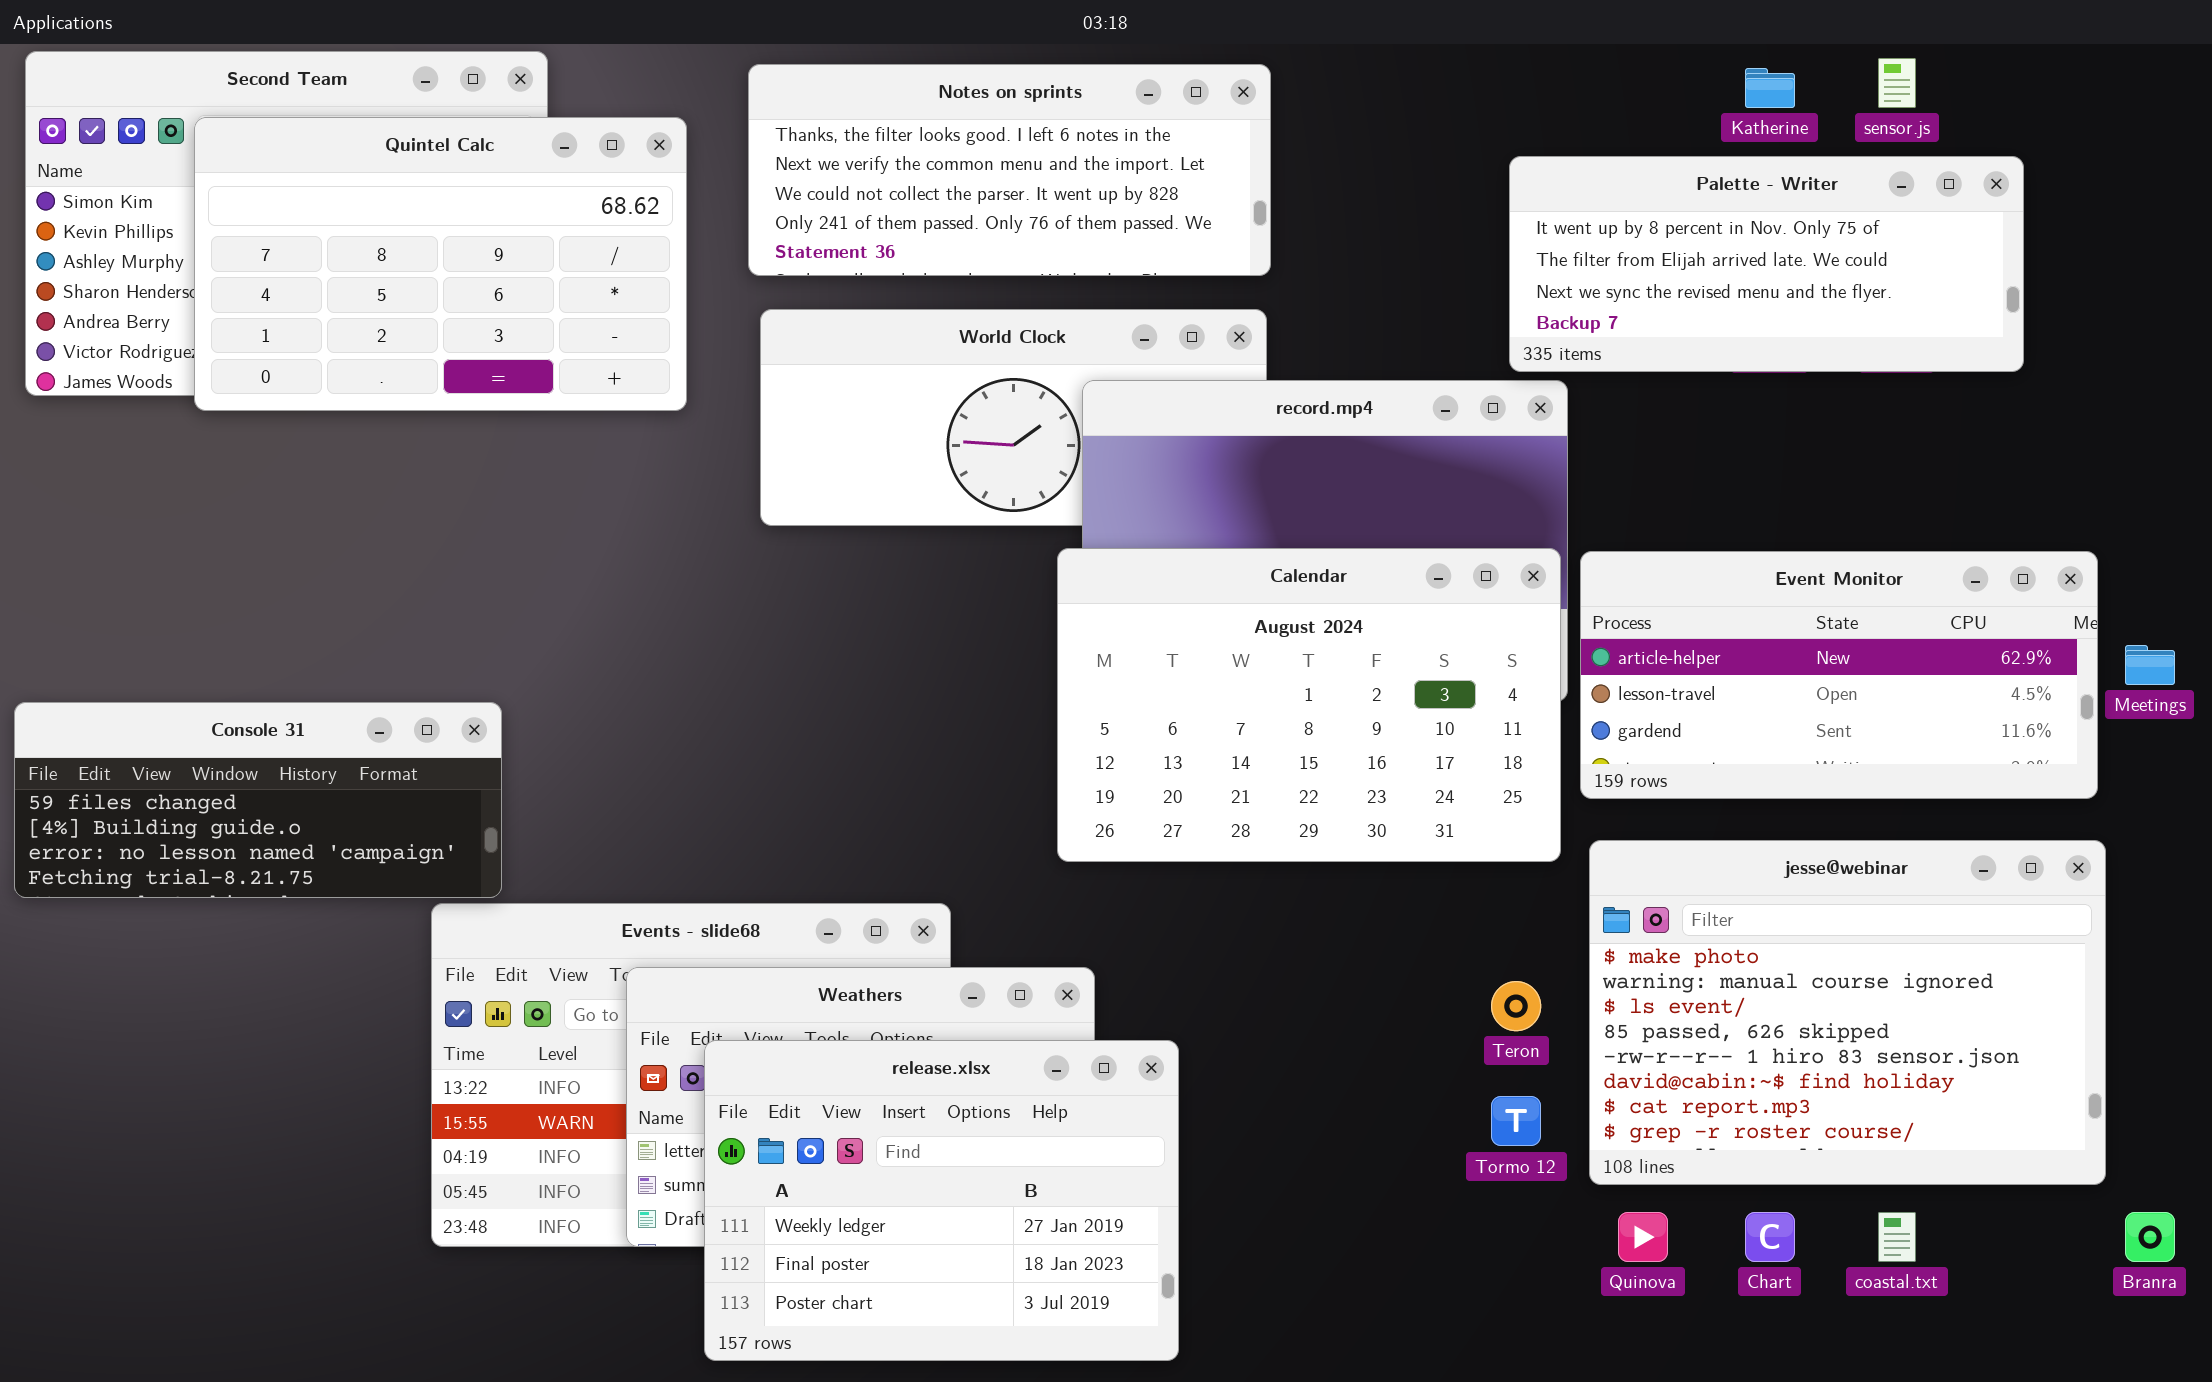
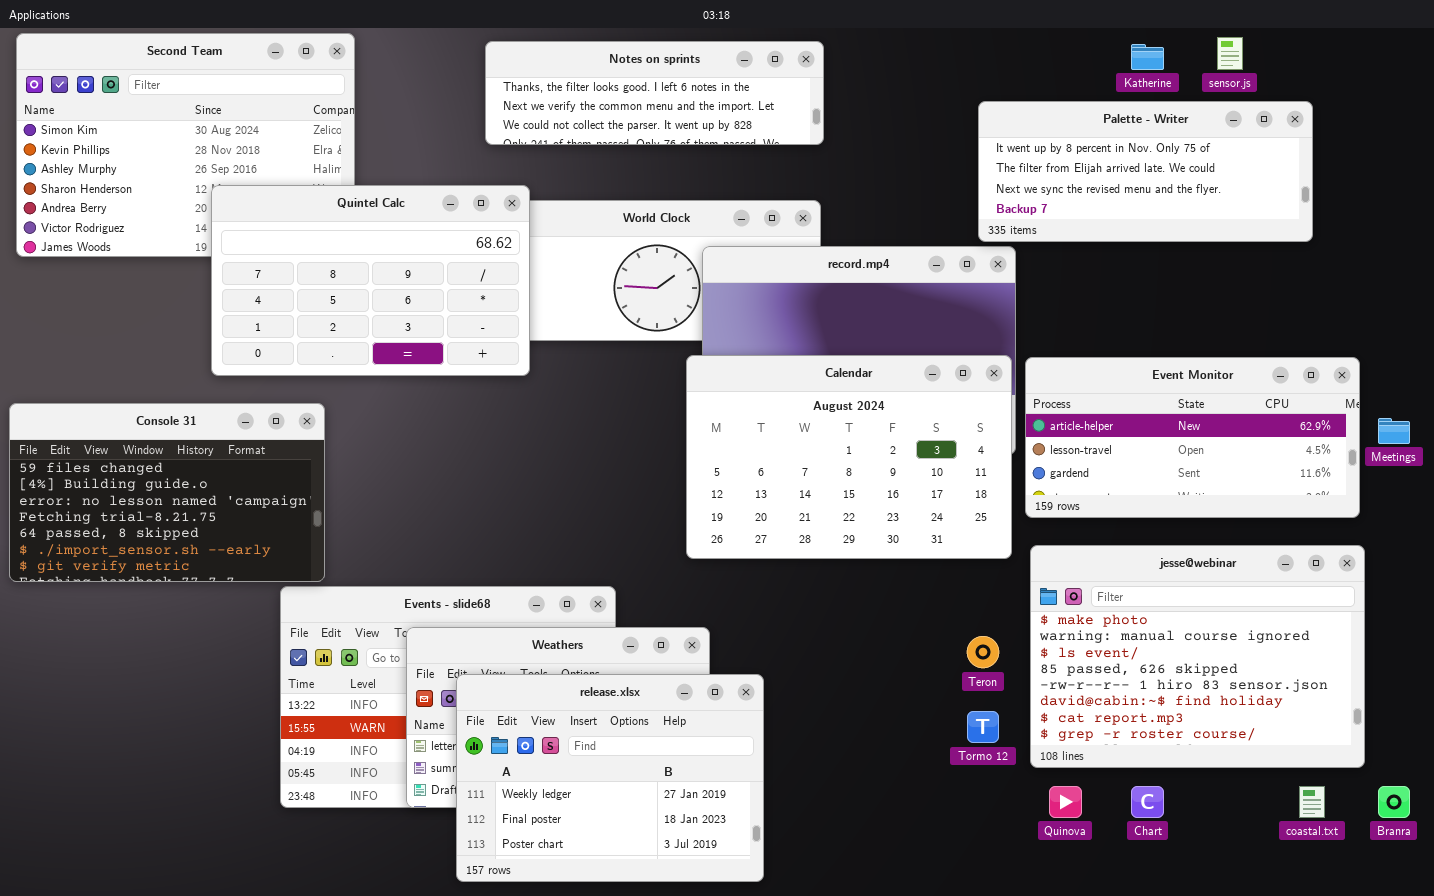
Notes on sprints: [748,64,1271,276] -> [485,41,824,145], resized
Quintel Calc: [194,117,687,411] -> [211,185,530,376], moved
Console 31: [14,702,502,898] -> [9,403,325,582], resized
coastal.txt: [1878,1212,1916,1262] -> [1299,786,1325,818], moved

